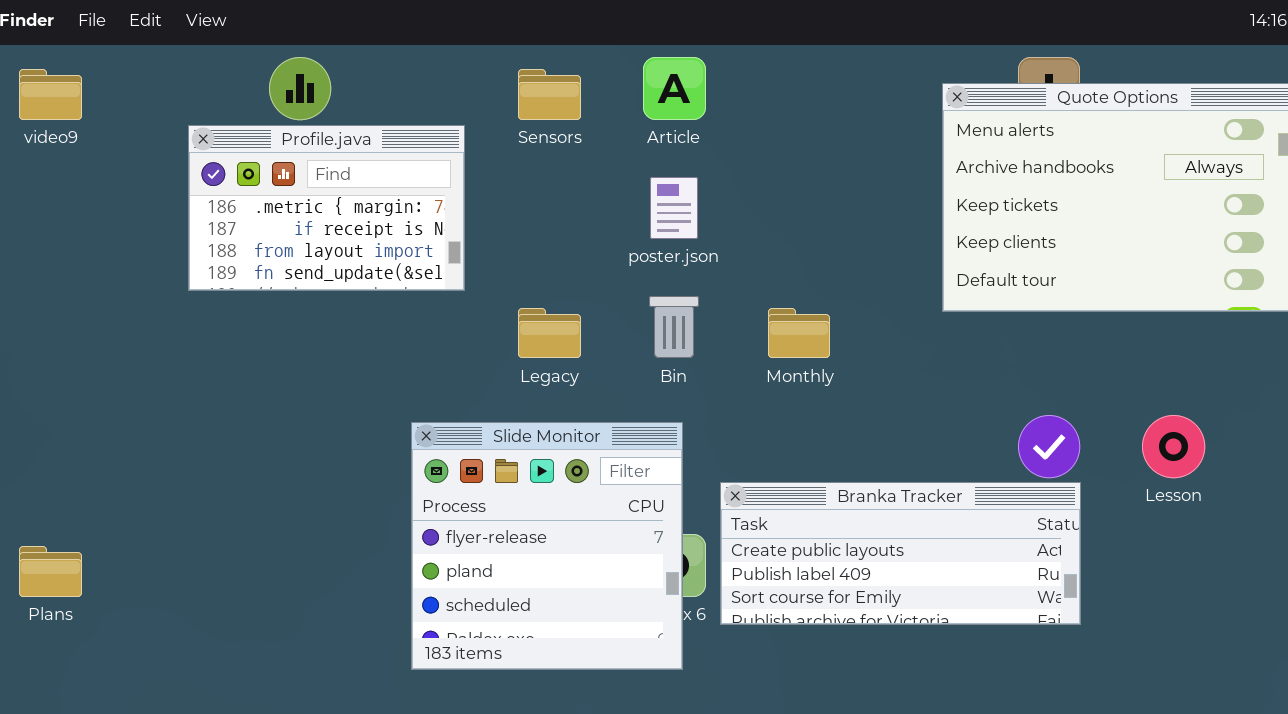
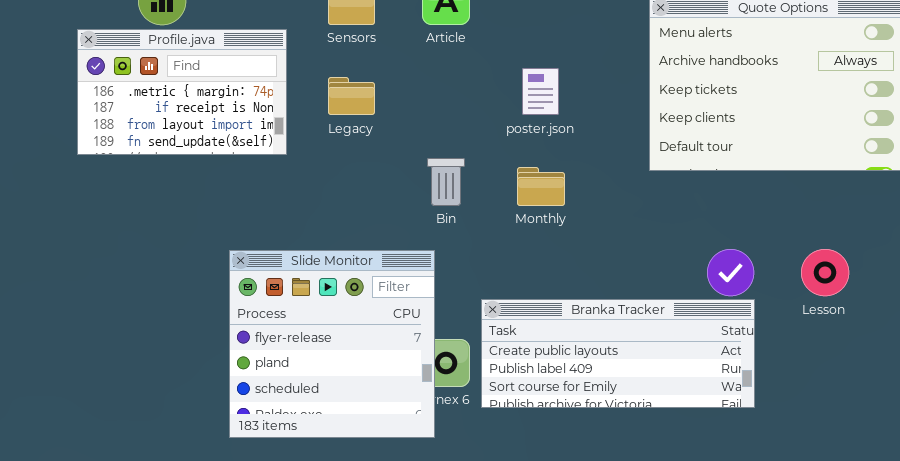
poster.json: [650,177,698,239] -> [522,68,559,115], moved
Legacy: [518,308,581,358] -> [328,77,375,115], moved
Slide Monitor: [411,422,683,670] -> [229,250,435,438], moved

